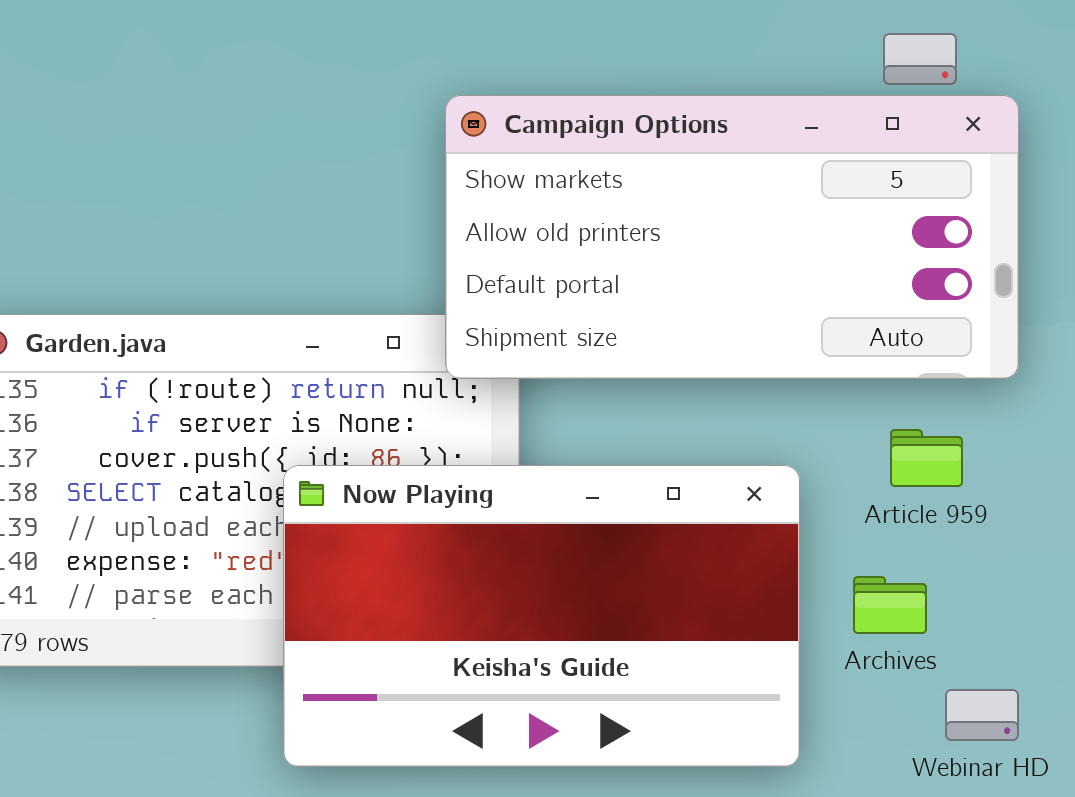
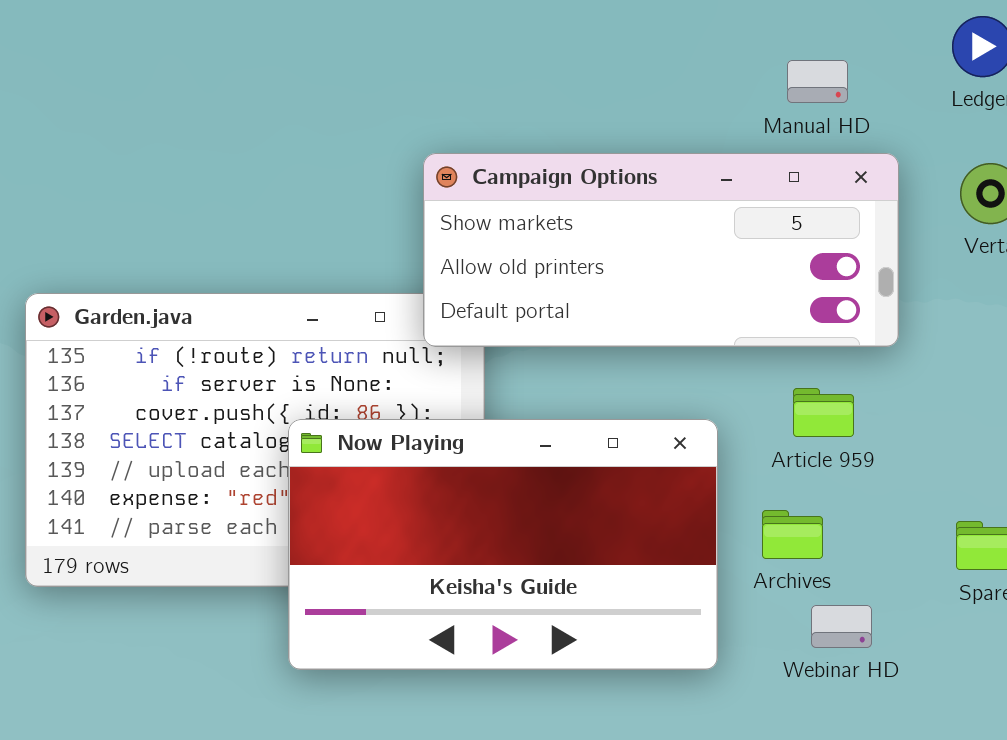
Campaign Options: [445,95,1019,379] -> [423,153,899,347], resized
Webinar HD: [945,689,1019,741] -> [811,605,872,648], moved

